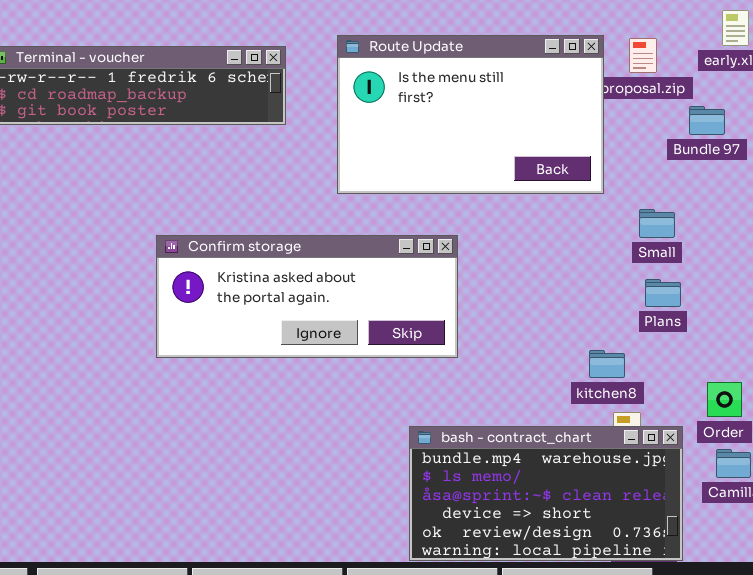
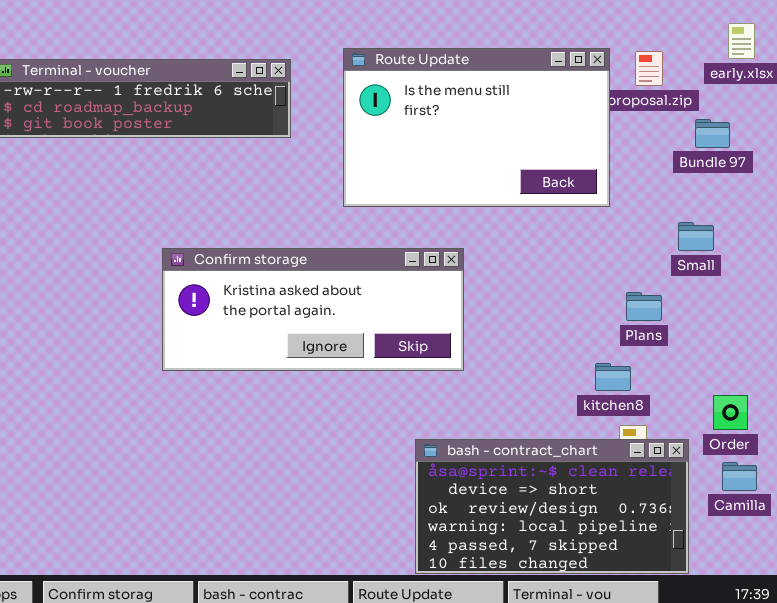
Small: [639,209,675,238] -> [678,222,714,251], moved
Plans: [645,279,681,307] -> [626,292,662,321], moved
bash - contract_chart: [409,426,683,561] -> [415,439,689,574], scrolled down 2 rows

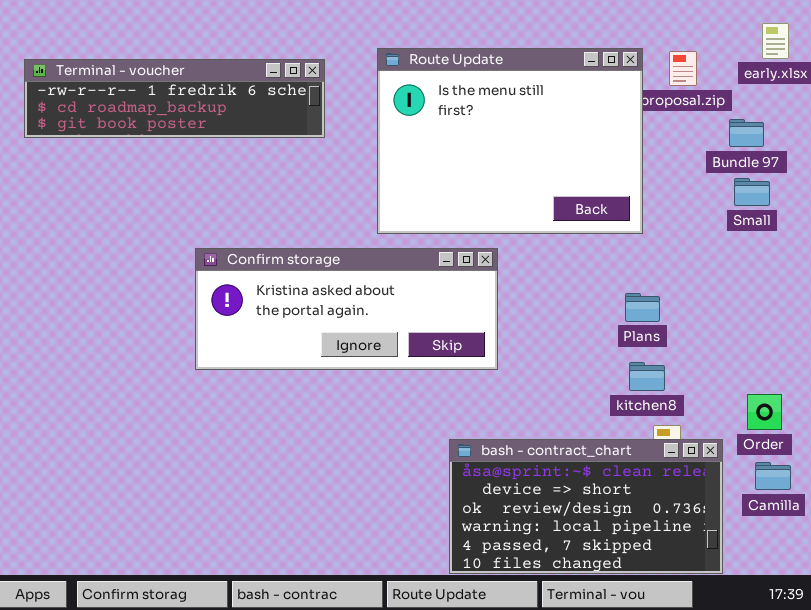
Route Update: [343,48,610,207] -> [377,48,643,234], resized
Small: [678,222,714,251] -> [734,178,770,206], moved
Plans: [626,292,662,321] -> [625,293,660,322], moved

